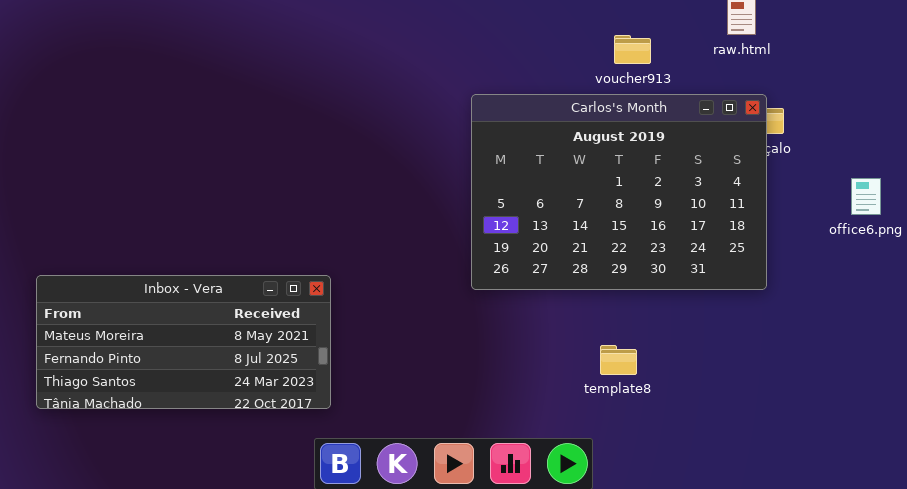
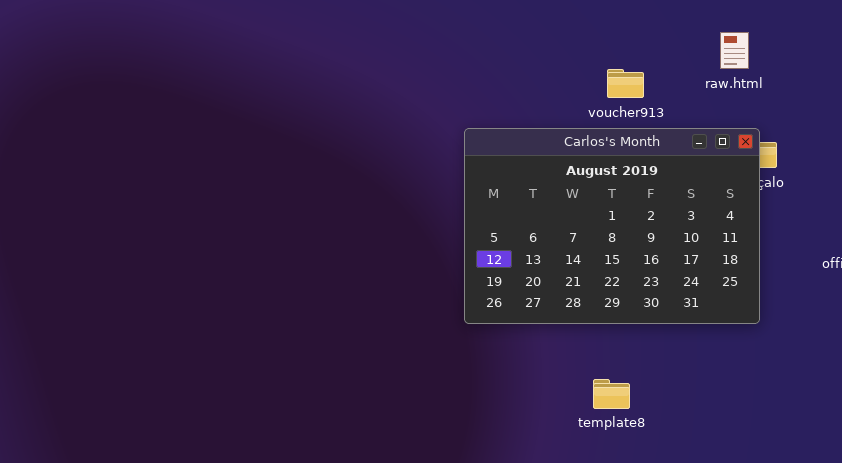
Inbox - Vera: [36,275,331,409] -> none, closed

